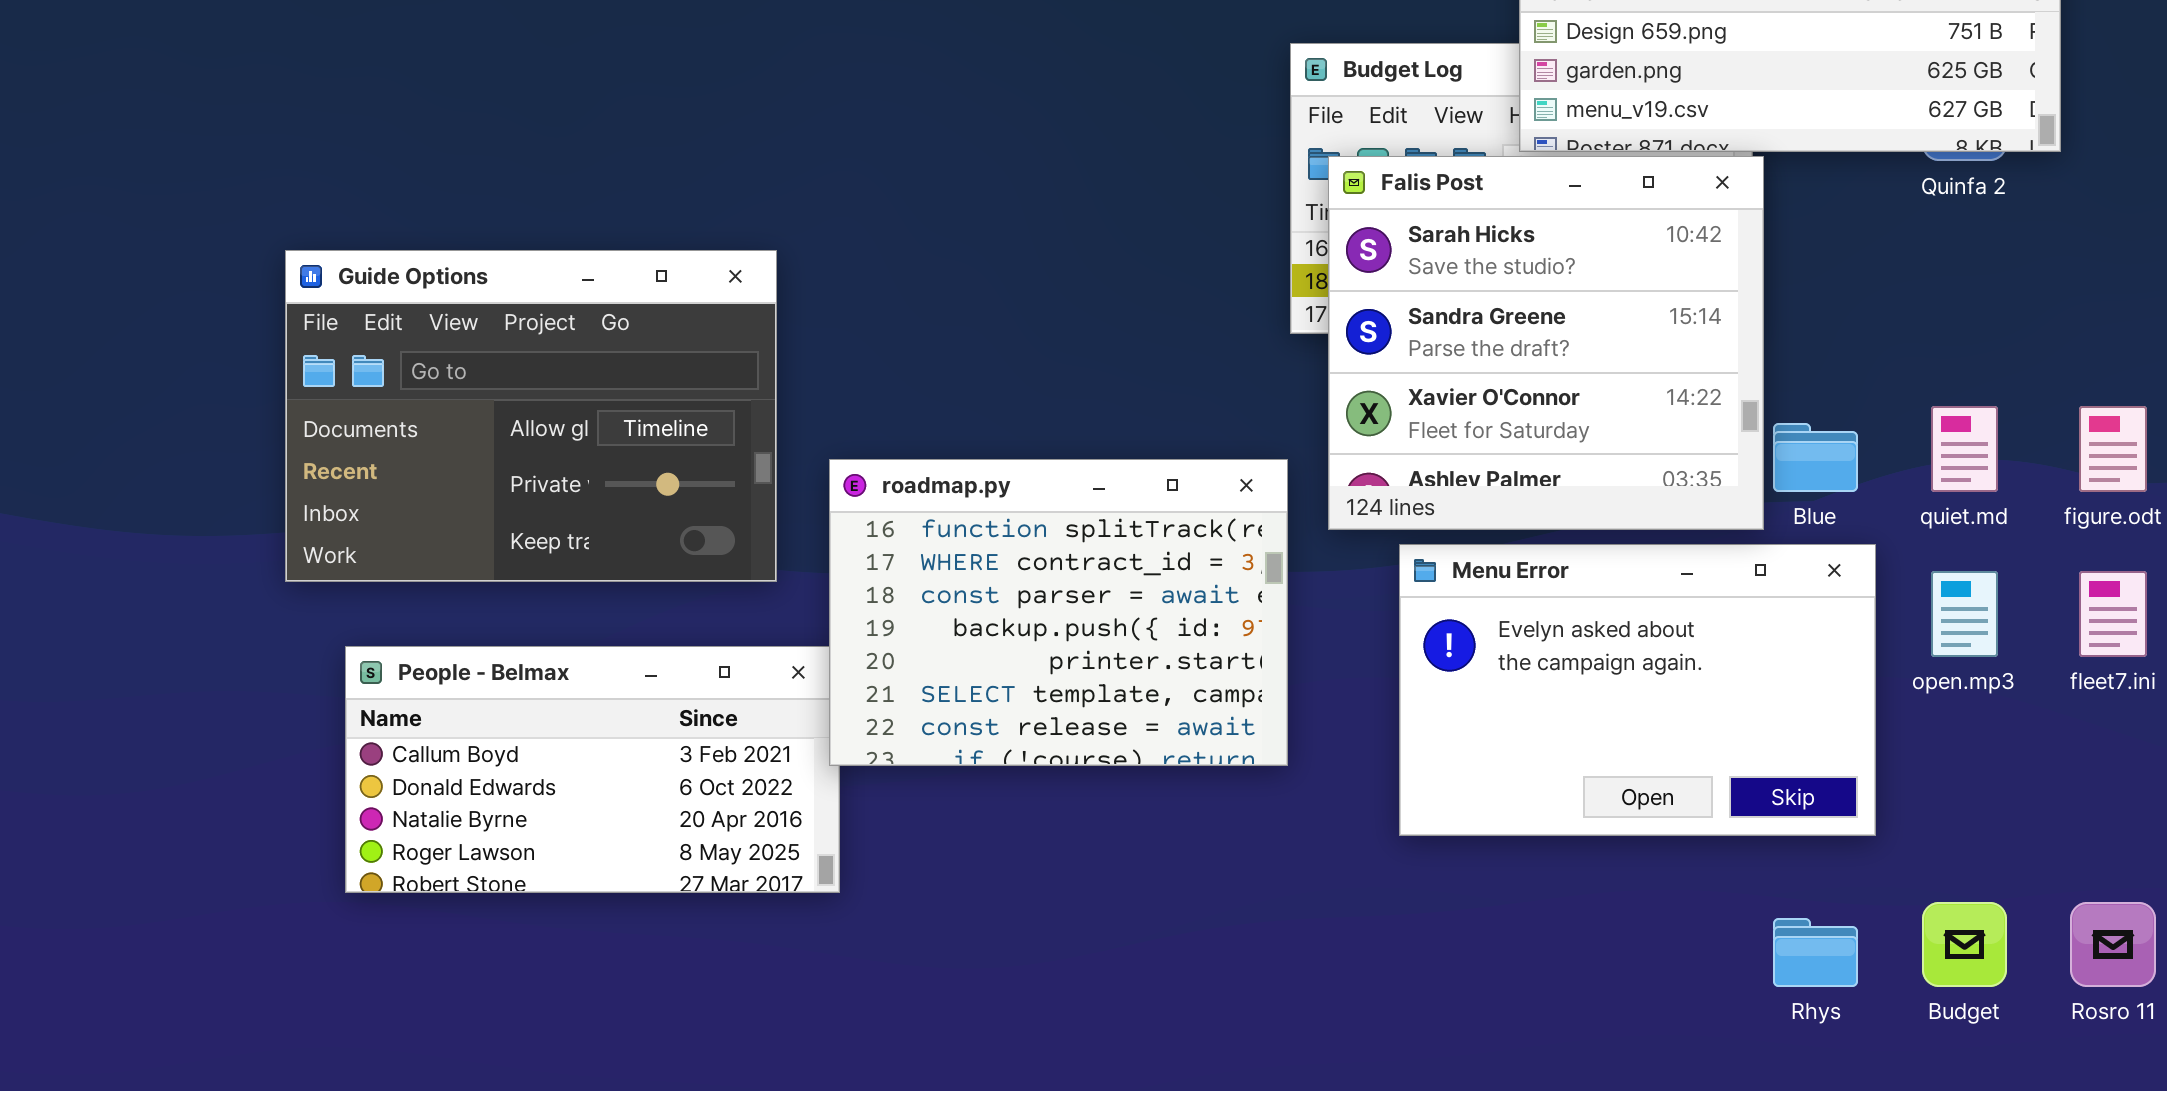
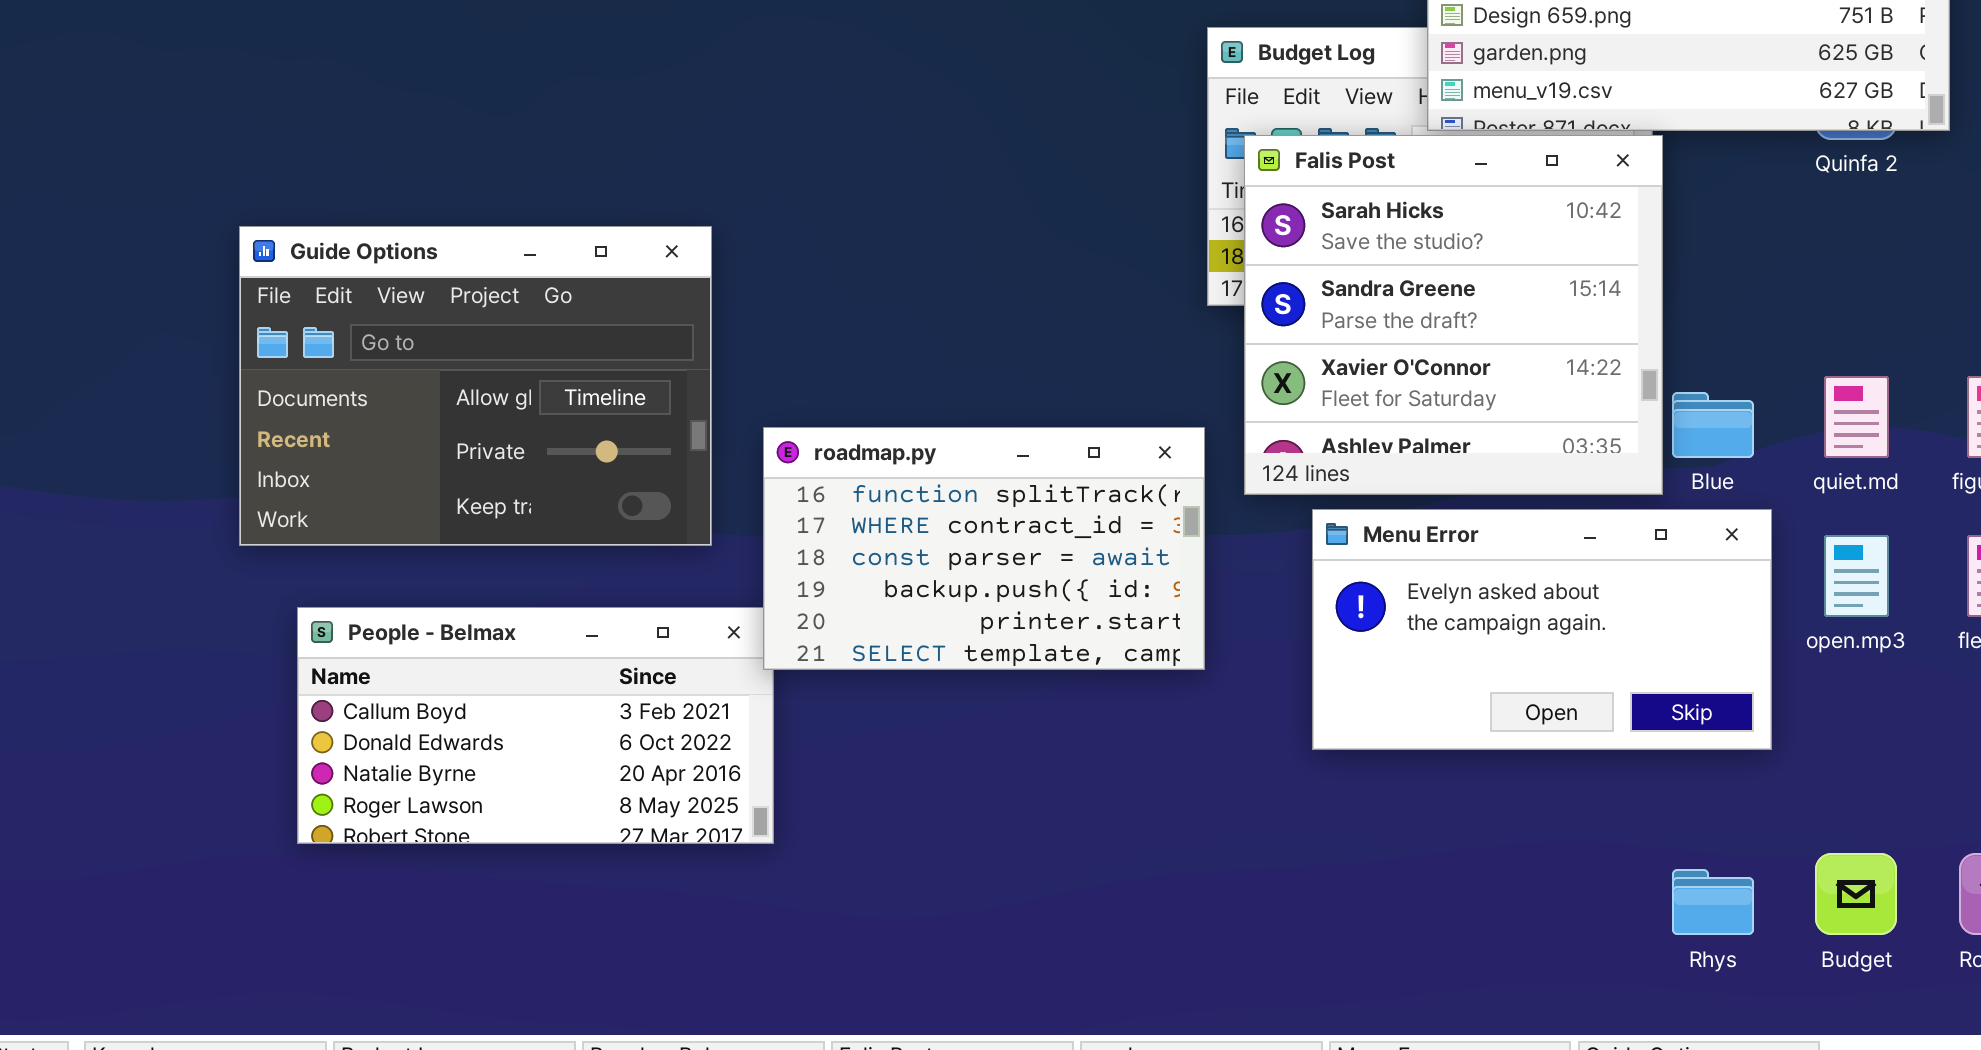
roadmap.py: [829,459,1288,766] -> [763,427,1205,670], resized
Menu Error: [1399,544,1876,836] -> [1312,509,1772,750], resized

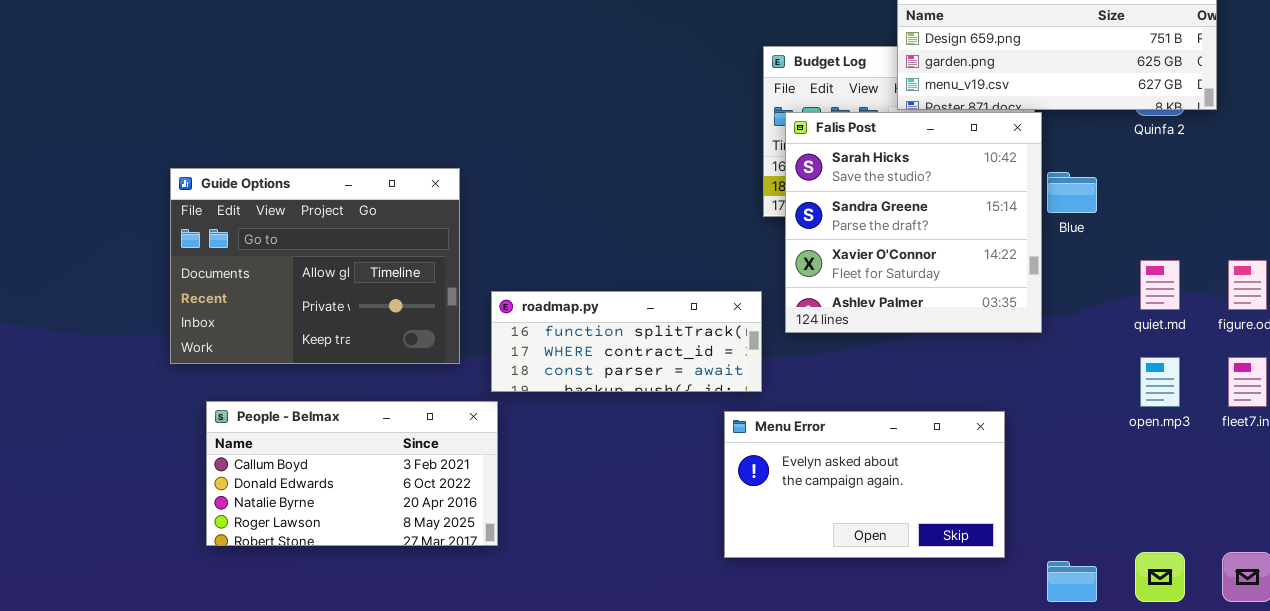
Blue: [1672,392,1754,458] -> [1047,172,1097,213], moved
roadmap.py: [763,427,1205,670] -> [491,291,762,392], resized
Menu Error: [1312,509,1772,750] -> [724,411,1005,558], moved

